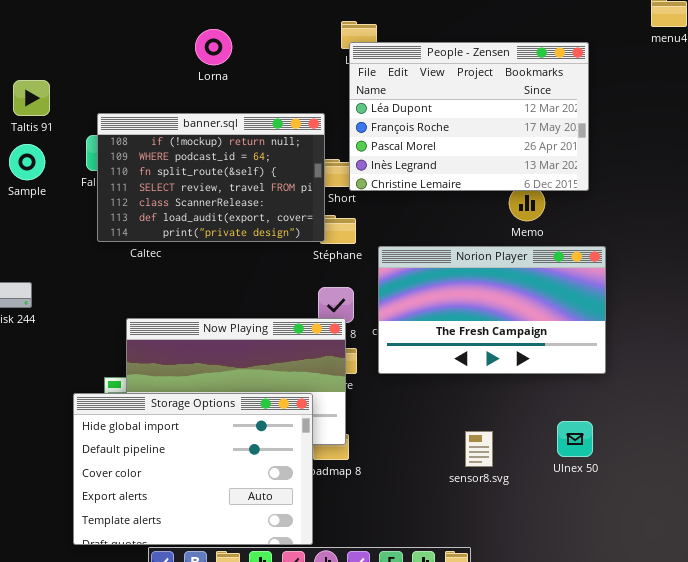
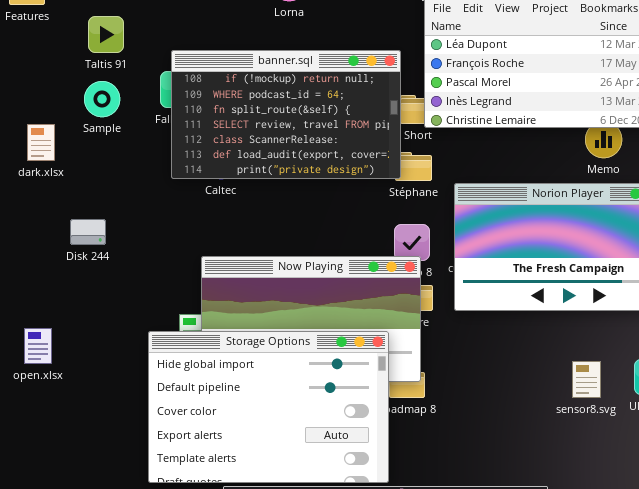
sensor8.svg: [465,431,493,467] -> [572,361,601,398], moved

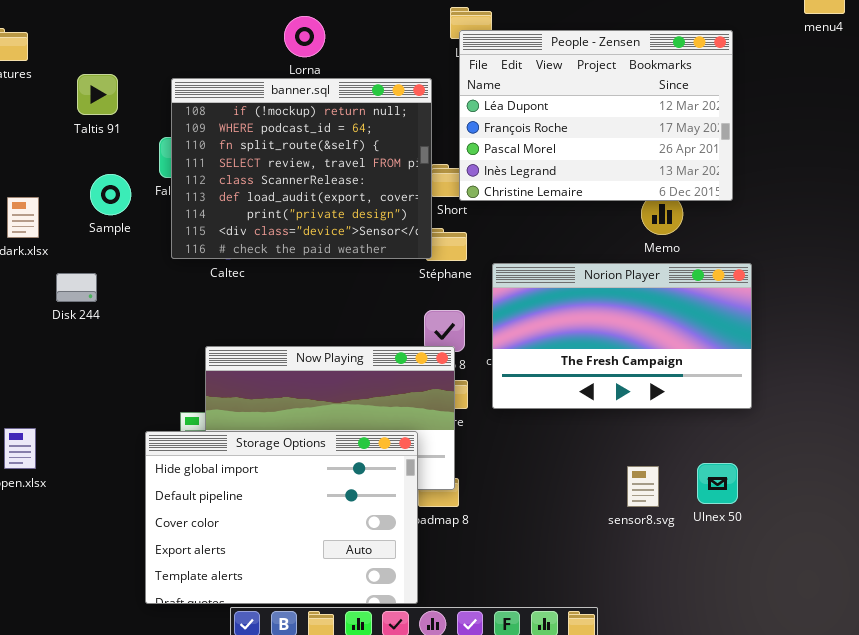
banner.sql: [171,50,401,179] -> [171,78,432,259], resized
Sample: [84,81,120,117] -> [90,174,131,215], moved
Disk 244: [70,219,106,245] -> [56,273,97,302], moved

